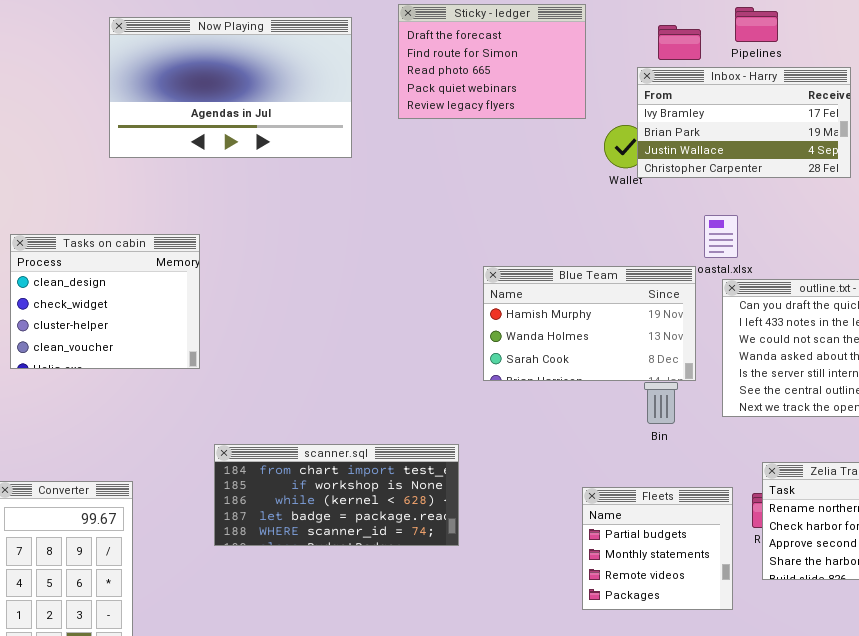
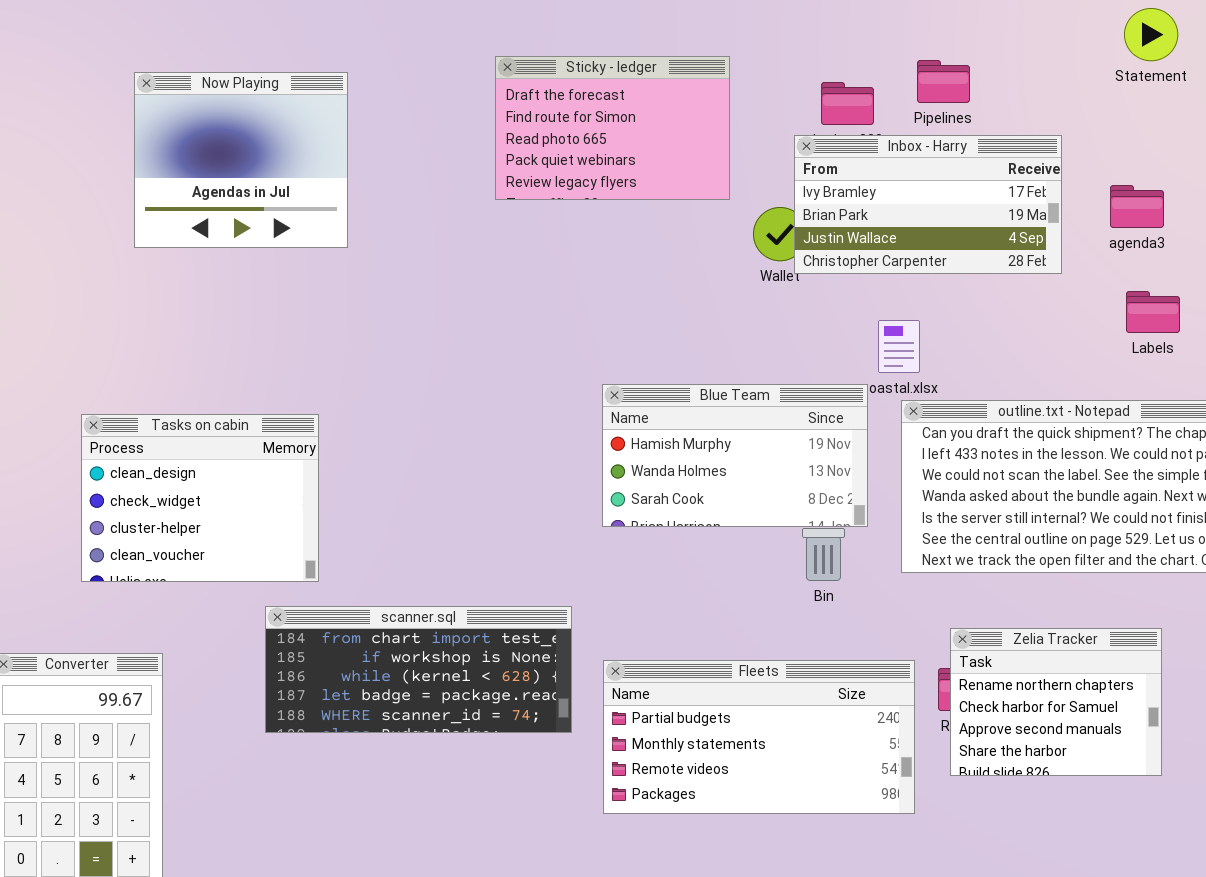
Now Playing: [109,17,352,158] -> [134,72,348,248], resized
Tasks on cabin: [10,234,200,369] -> [81,414,319,582], moved
Fleets: [582,487,733,610] -> [603,660,915,814], resized

